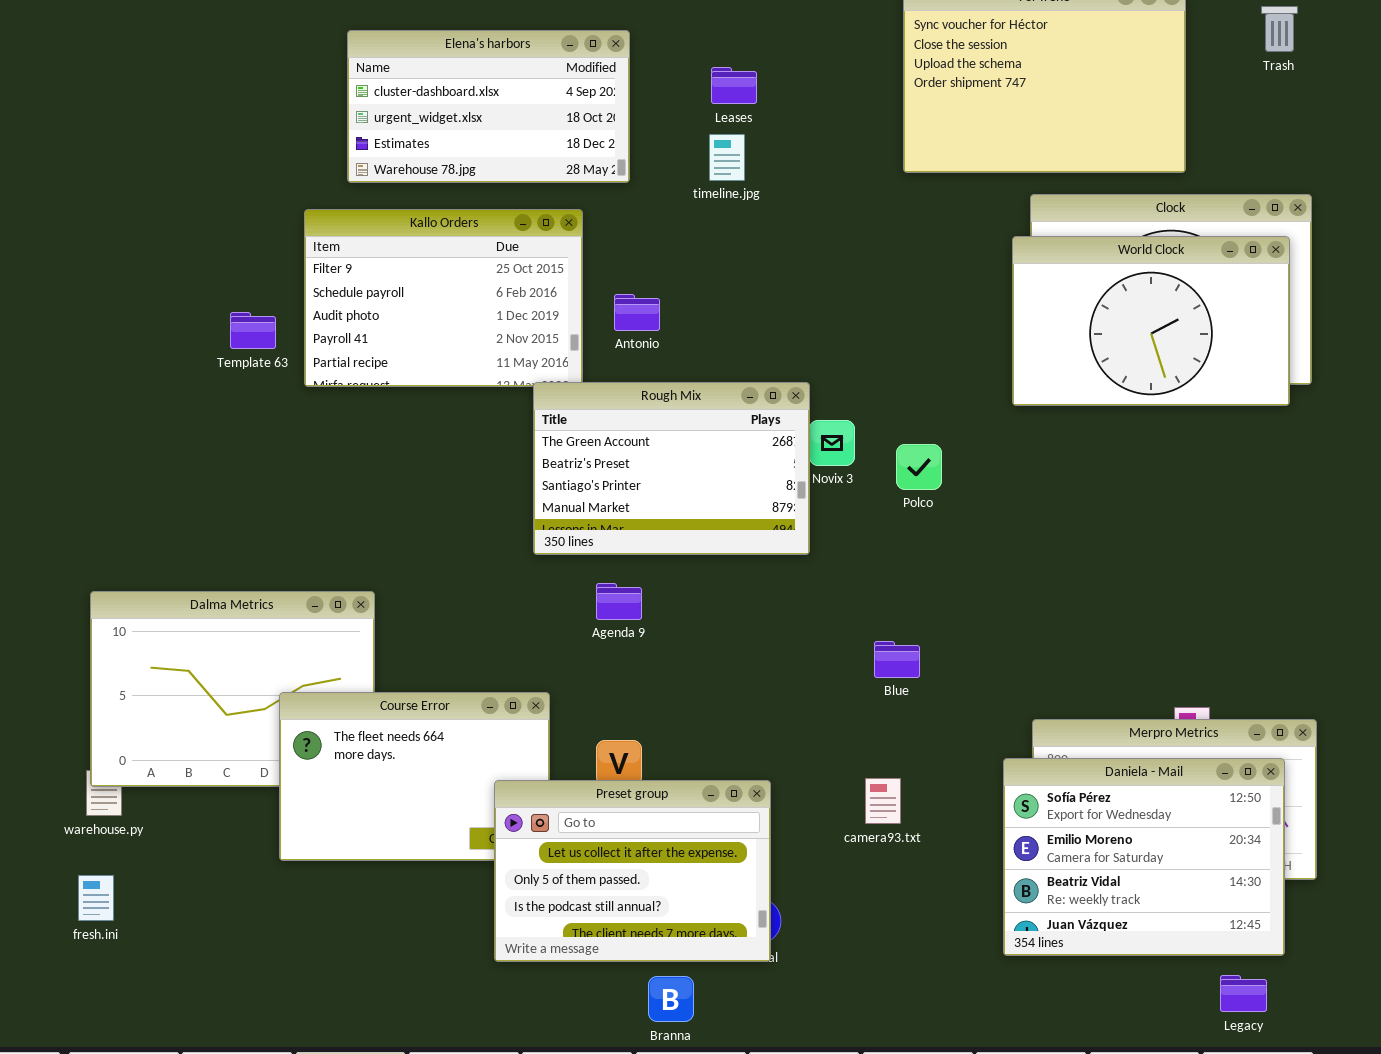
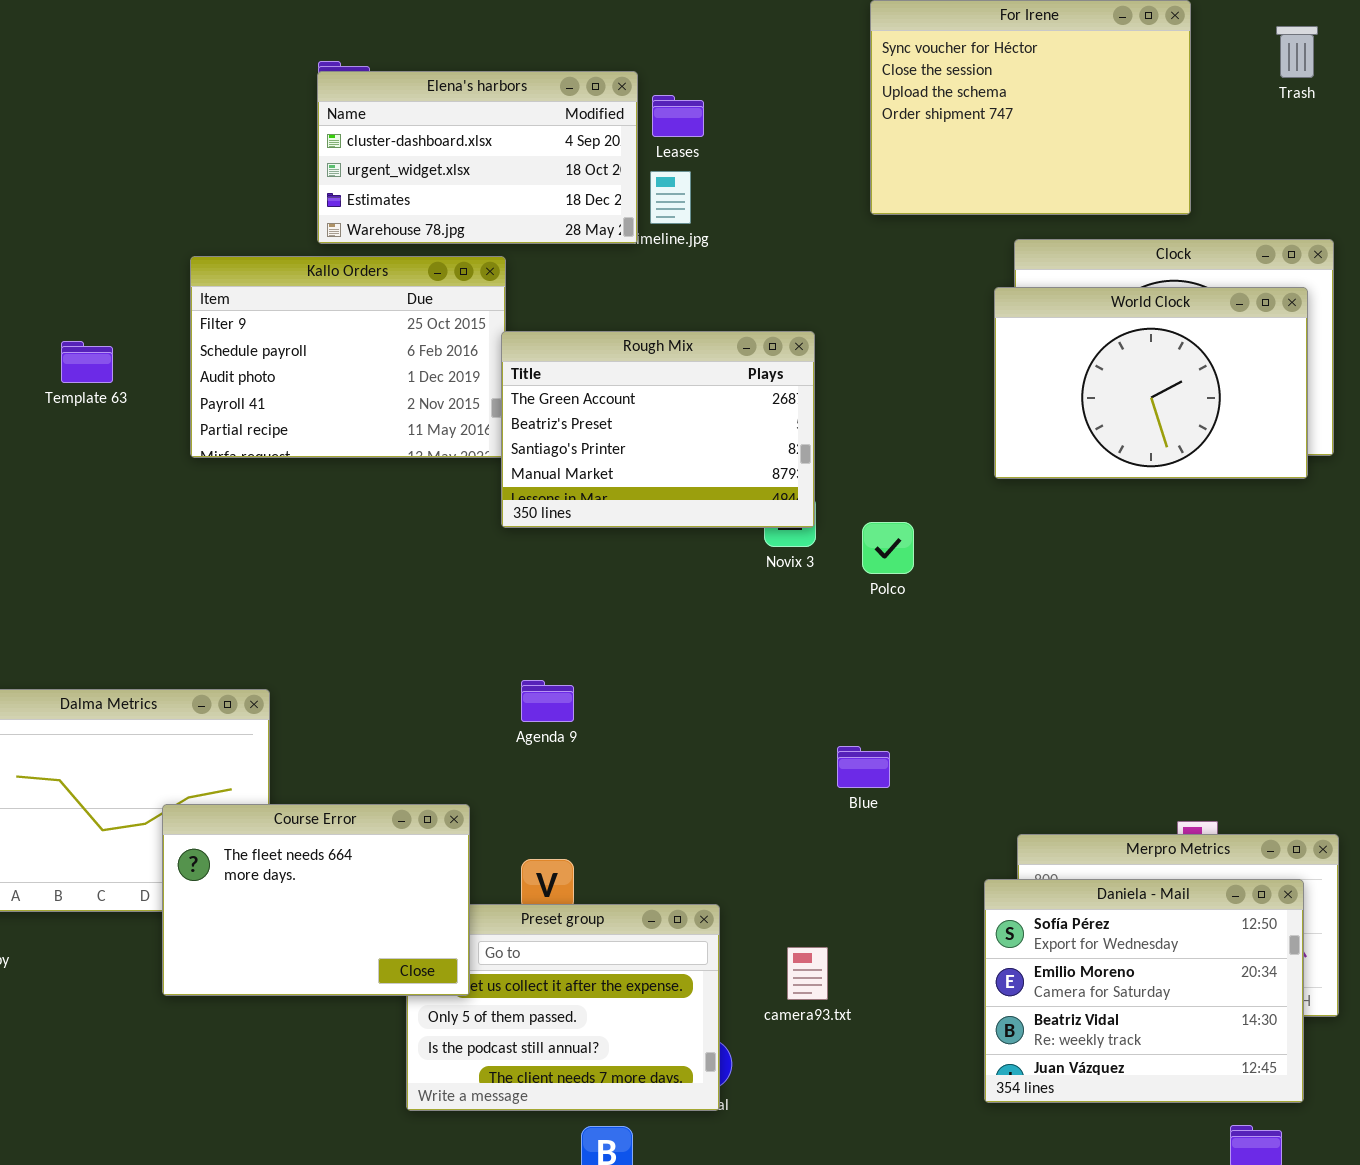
Elena's harbors: [347,30,630,183] -> [317,71,638,244], moved
Template 63: [230,312,276,349] -> [61,341,113,383], moved
Rough Mix: [533,382,810,555] -> [501,331,815,528], moved
Course Error: [279,692,550,861] -> [162,804,470,996], raised
camera93.txt: [865,778,901,824] -> [787,947,828,1000], moved

